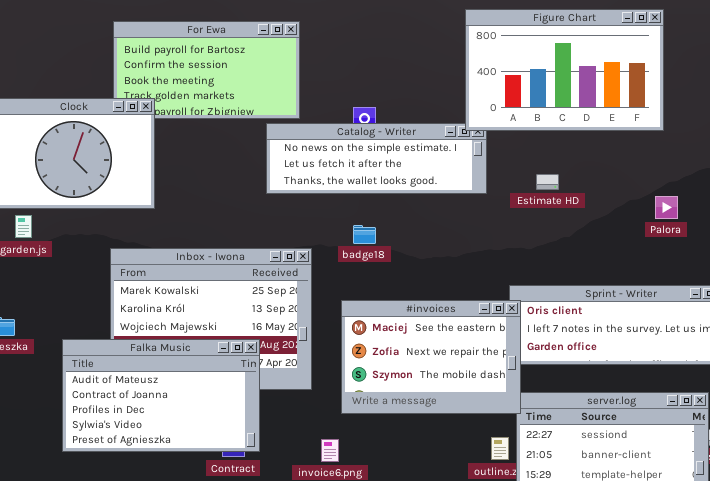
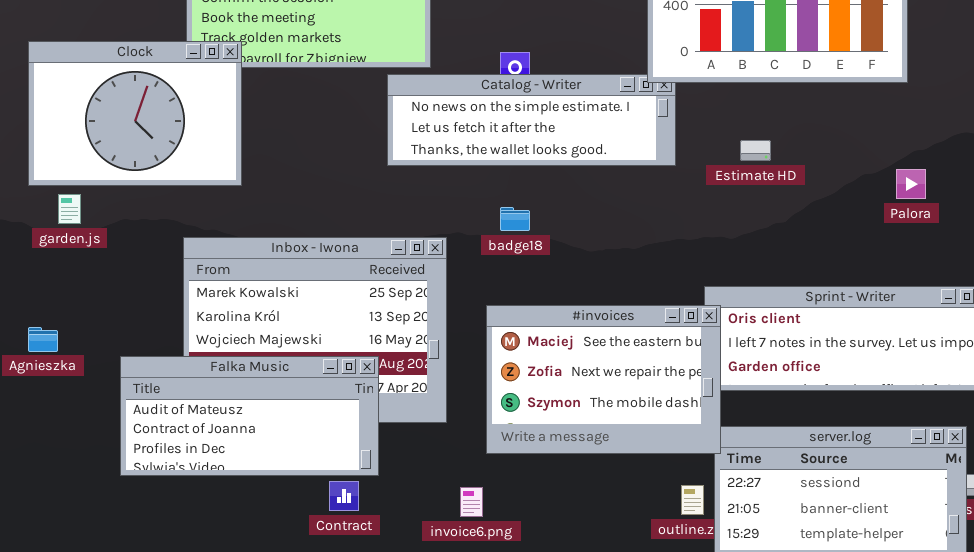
Falka Music: [62,339,260,452] -> [120,356,379,476], resized

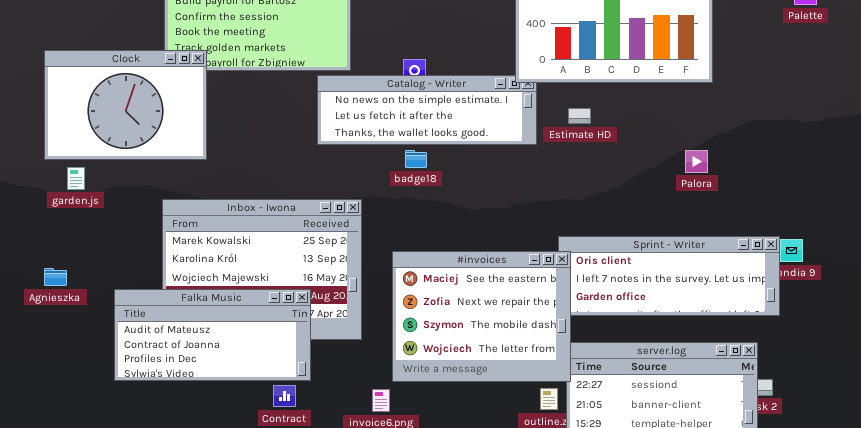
Estimate HD: [740,140,771,161] -> [568,108,591,124], moved
Palora: [896,169,926,199] -> [685,150,708,173], moved
badge18: [500,207,530,231] -> [405,150,427,168], moved
#invoices: [486,305,721,454] -> [392,251,571,382], resized

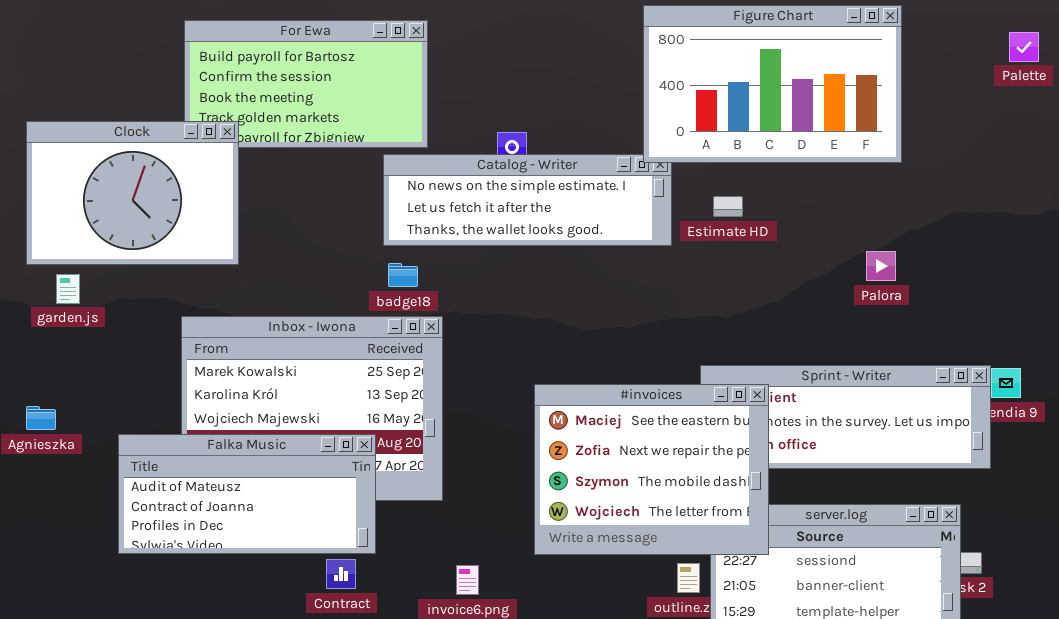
badge18: [405,150,427,168] -> [388,263,418,287], moved
#invoices: [392,251,571,382] -> [534,384,769,555], moved

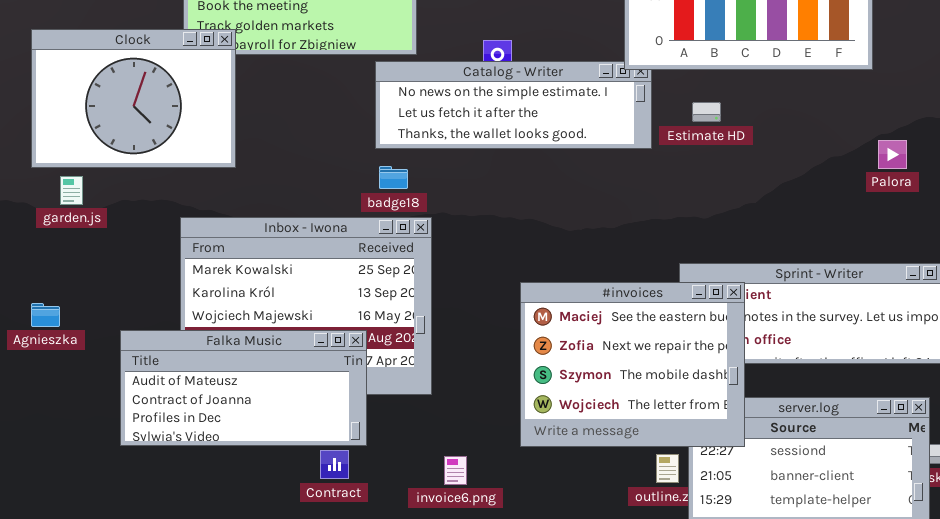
Palora: [866,251,896,281] -> [878,140,907,169], moved

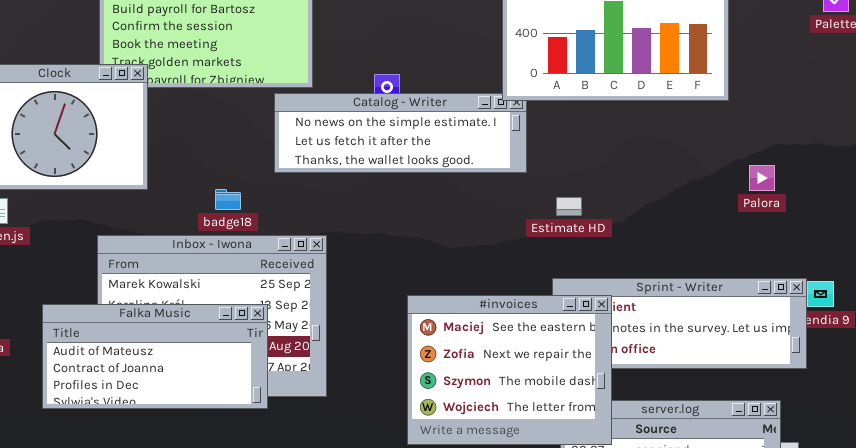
Estimate HD: [692,102,721,122] -> [556,197,582,216], moved
Palora: [878,140,907,169] -> [749,165,775,191], moved
badge18: [379,166,408,189] -> [215,189,241,210], moved
Falka Music: [120,330,367,446] -> [42,304,268,409], moved

